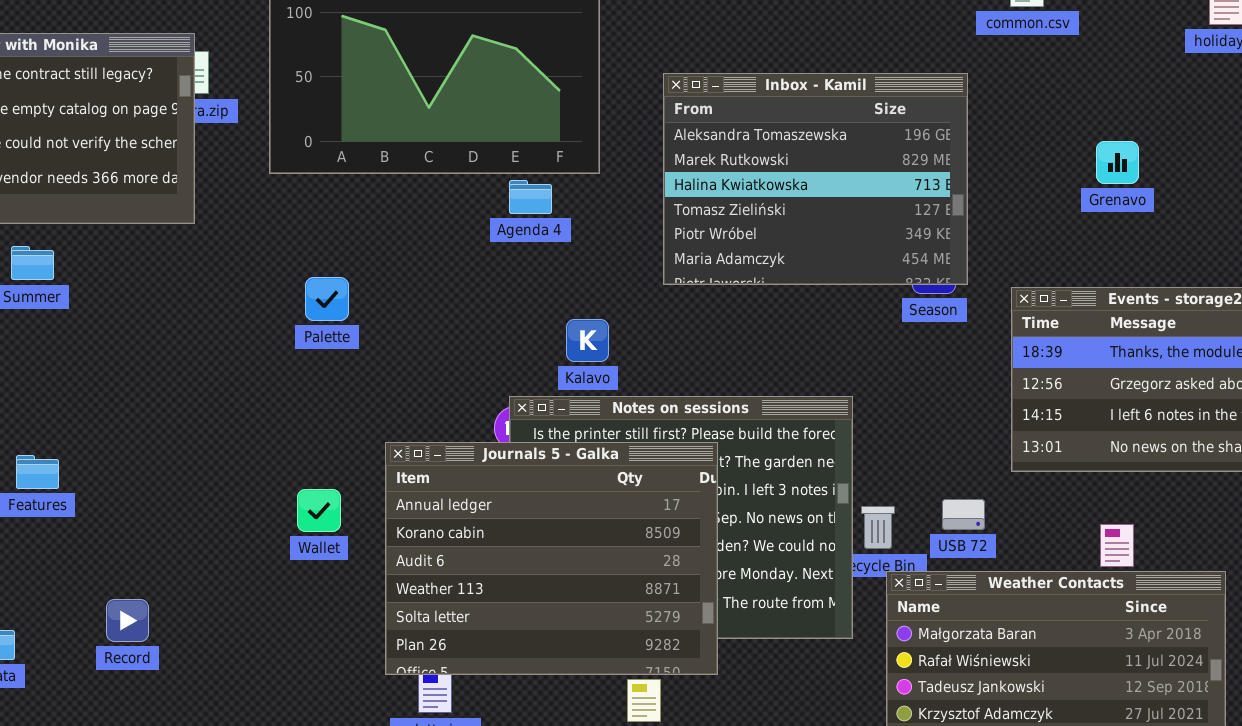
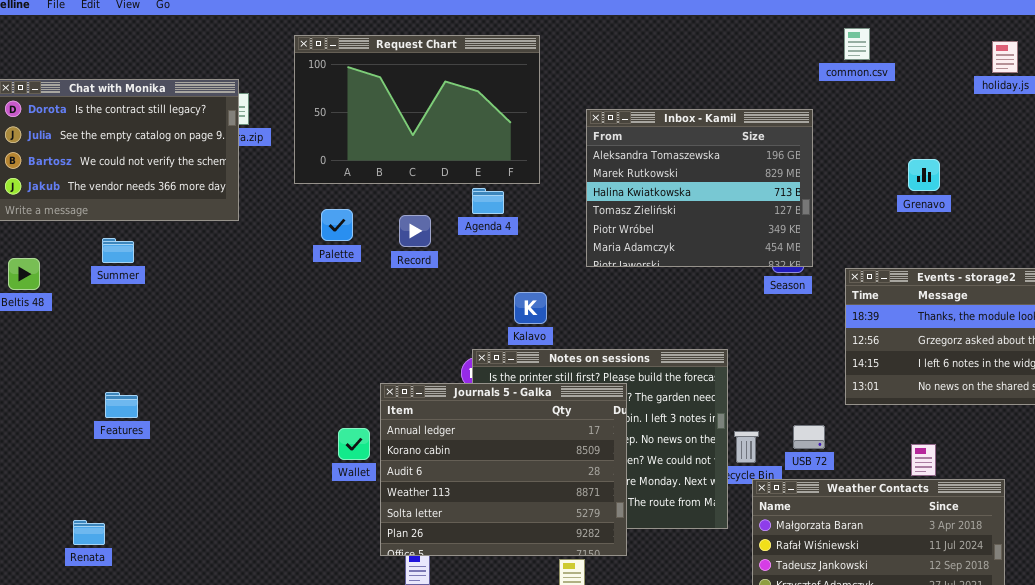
Palette: [305,277,349,321] -> [321,209,353,241], moved
Wallet: [297,489,341,532] -> [338,428,370,460], moved
Record: [106,599,149,642] -> [399,215,431,247], moved

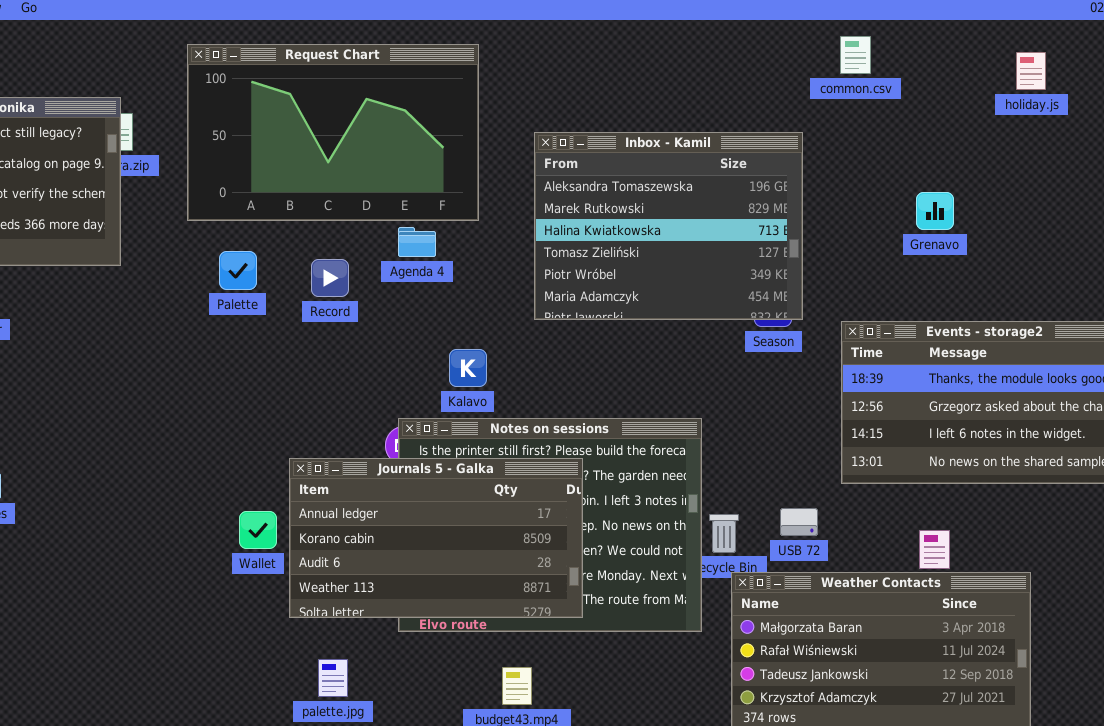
Journals 5 - Galka: [380,383,627,556] -> [289,458,583,618], resized

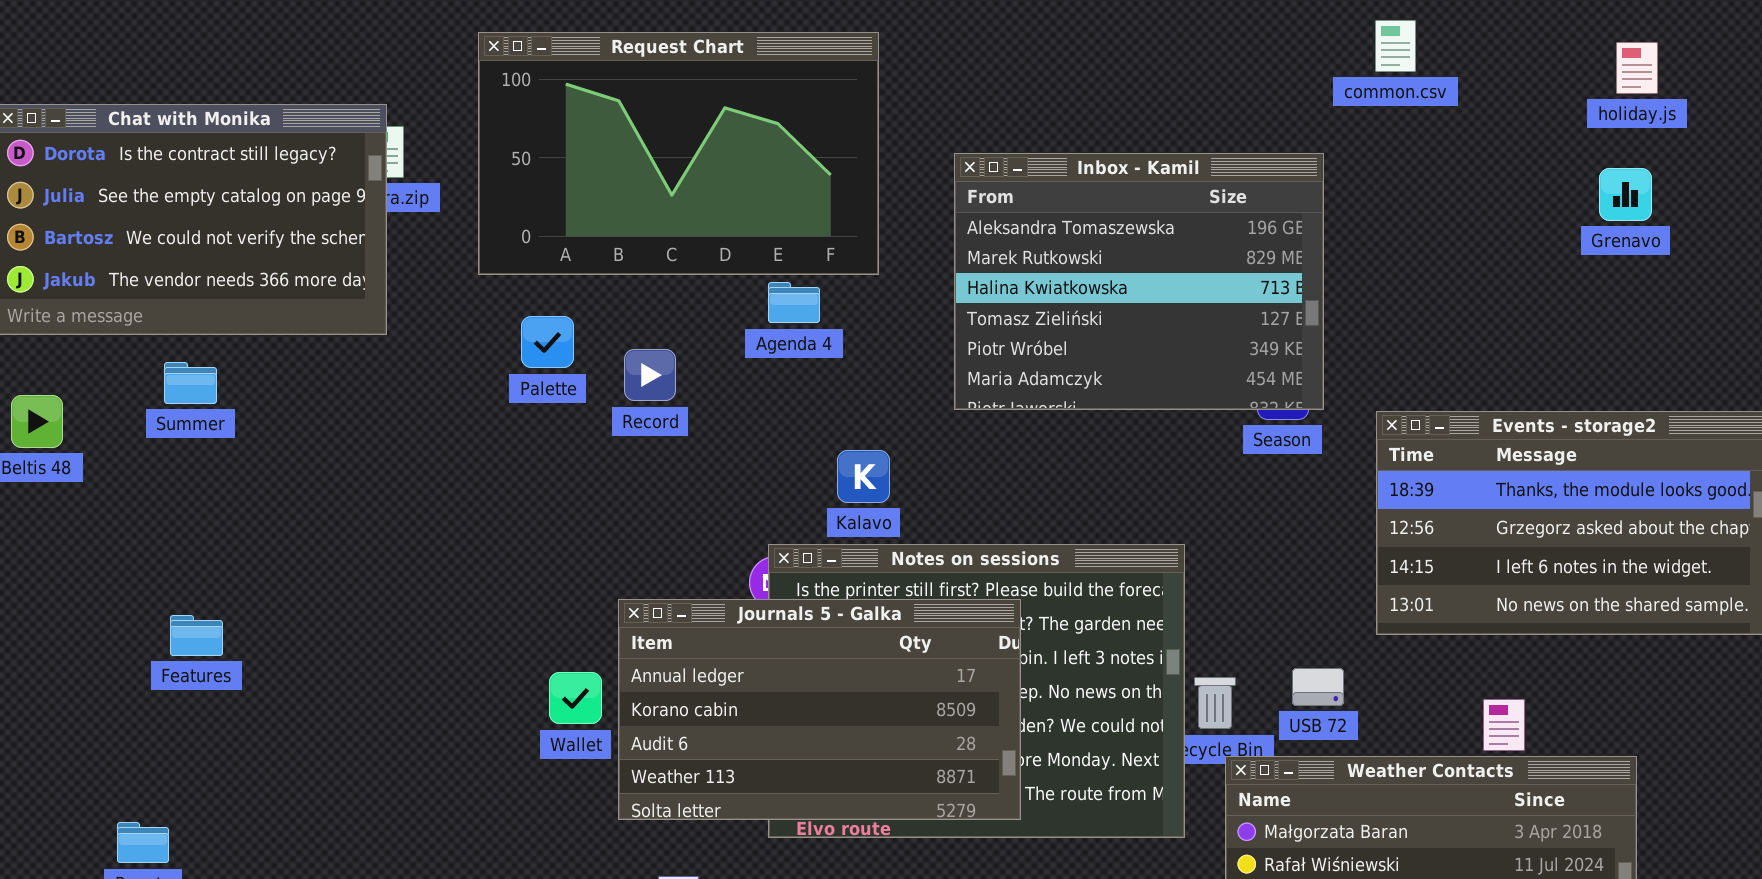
Grenavo: [916,192,954,230] -> [1599,168,1652,221], moved
Record: [311,259,349,297] -> [624,349,676,401], moved

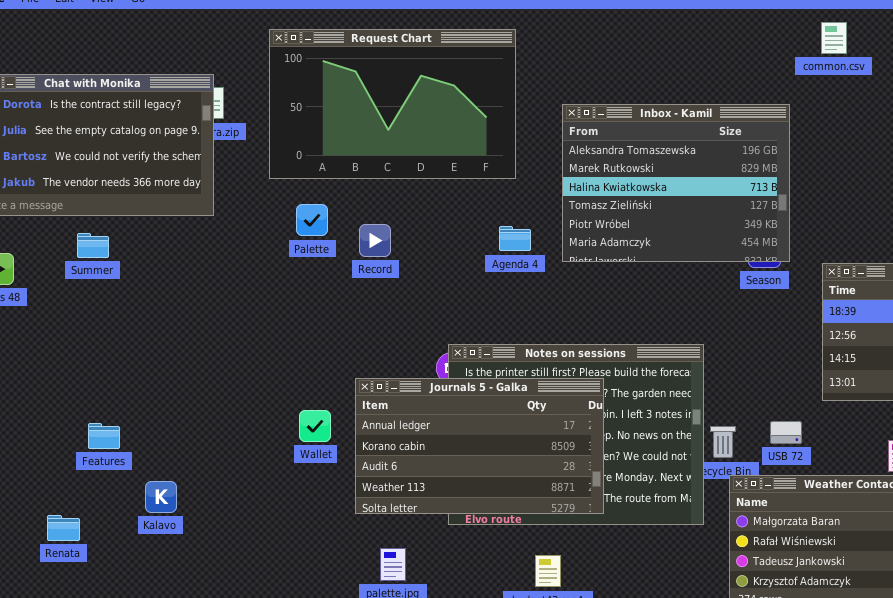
Agenda 4: [768,282,820,323] -> [499,226,531,251], moved
Kalavo: [837,450,890,503] -> [145,481,177,513], moved
Features: [170,615,223,656] -> [88,423,120,449], moved
Wallet: [549,672,602,724] -> [299,410,331,442], moved

